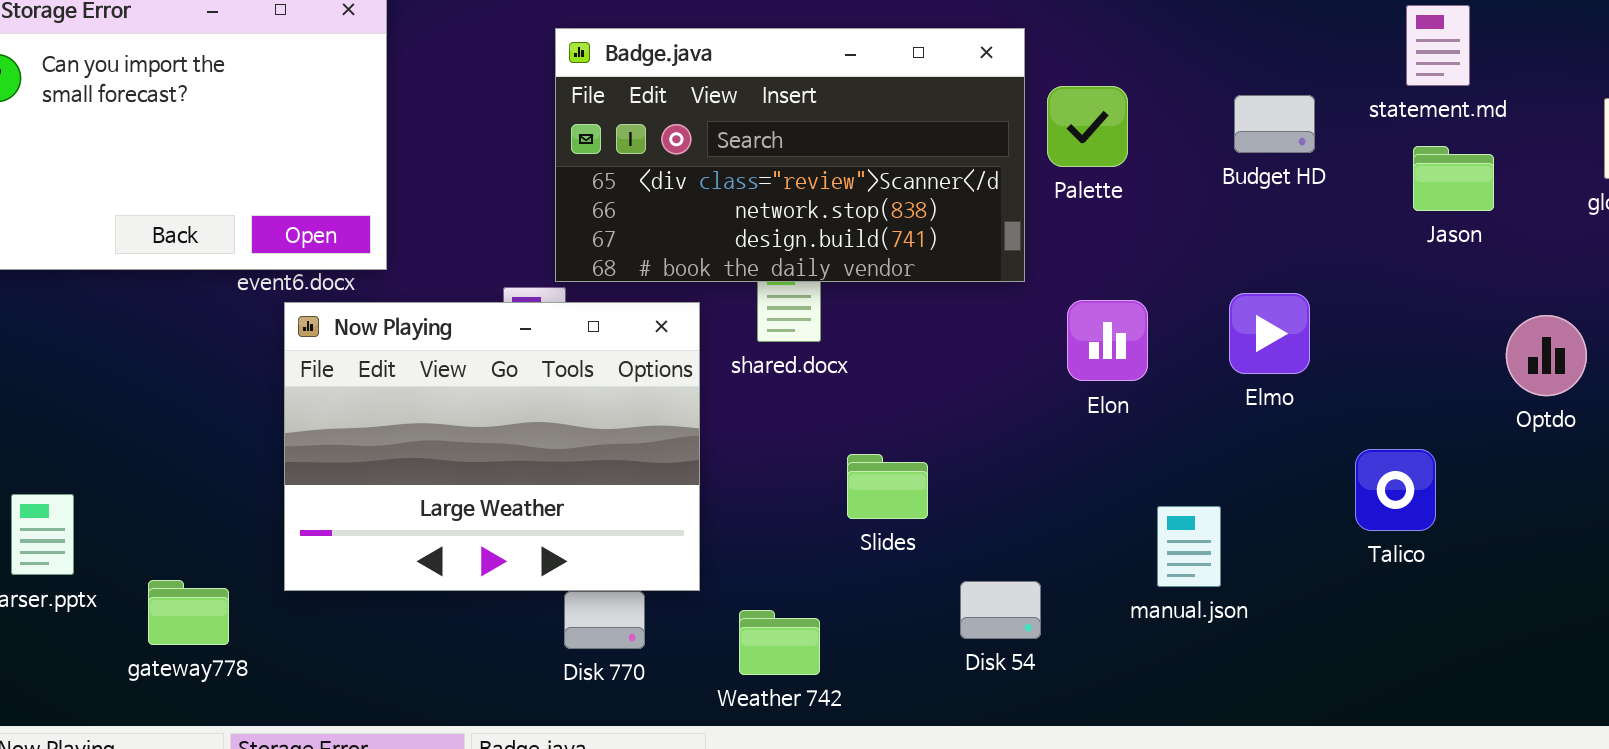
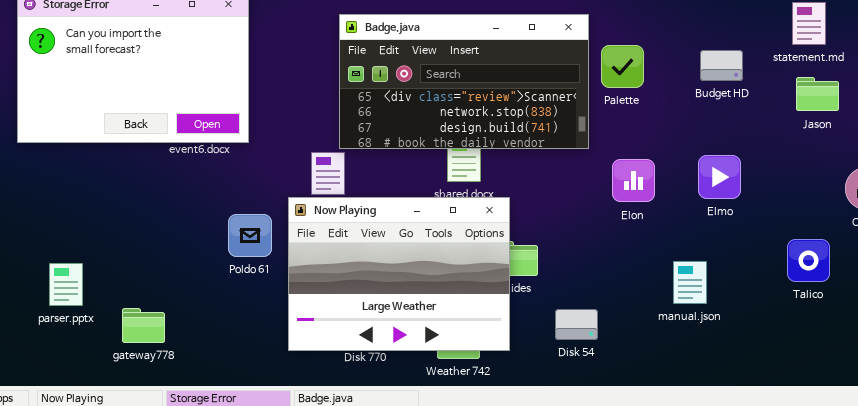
Now Playing: [284,302,700,591] -> [288,197,510,351], moved
Talico: [1355,449,1436,531] -> [787,239,830,282], moved
manual.json: [1157,506,1221,587] -> [673,261,707,304], moved

